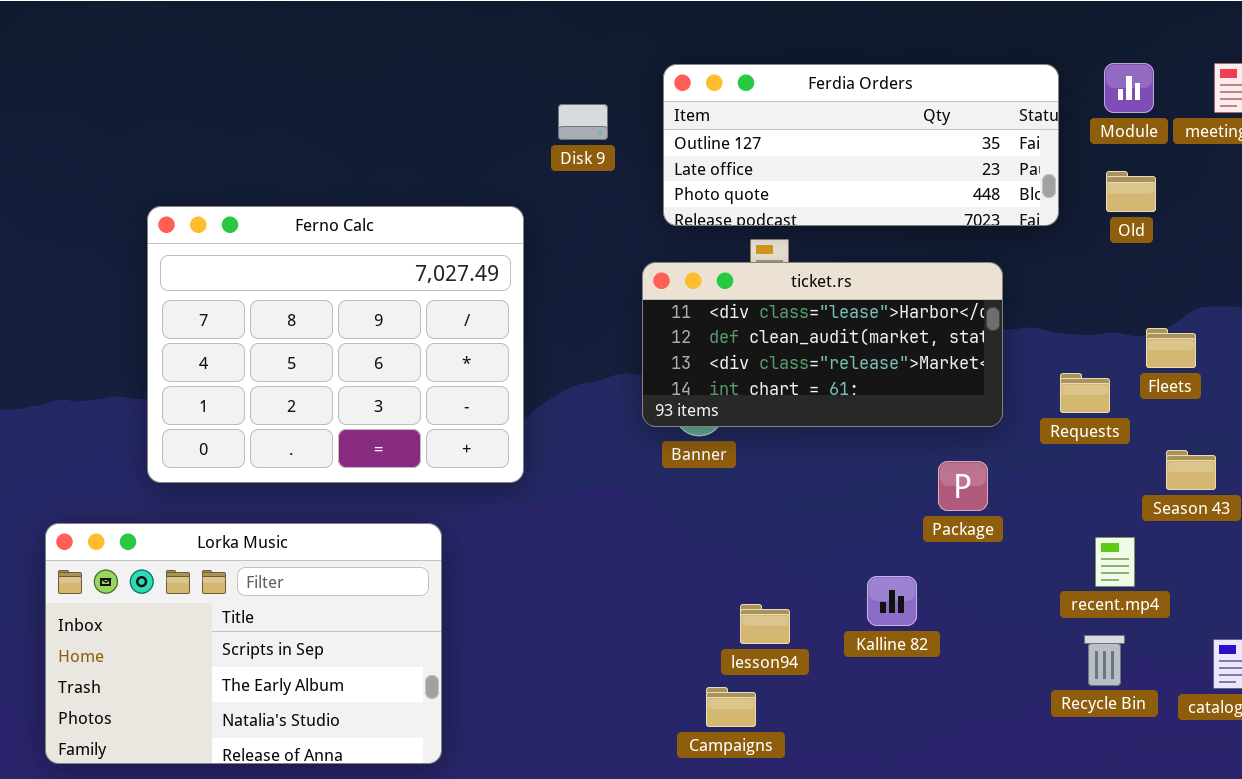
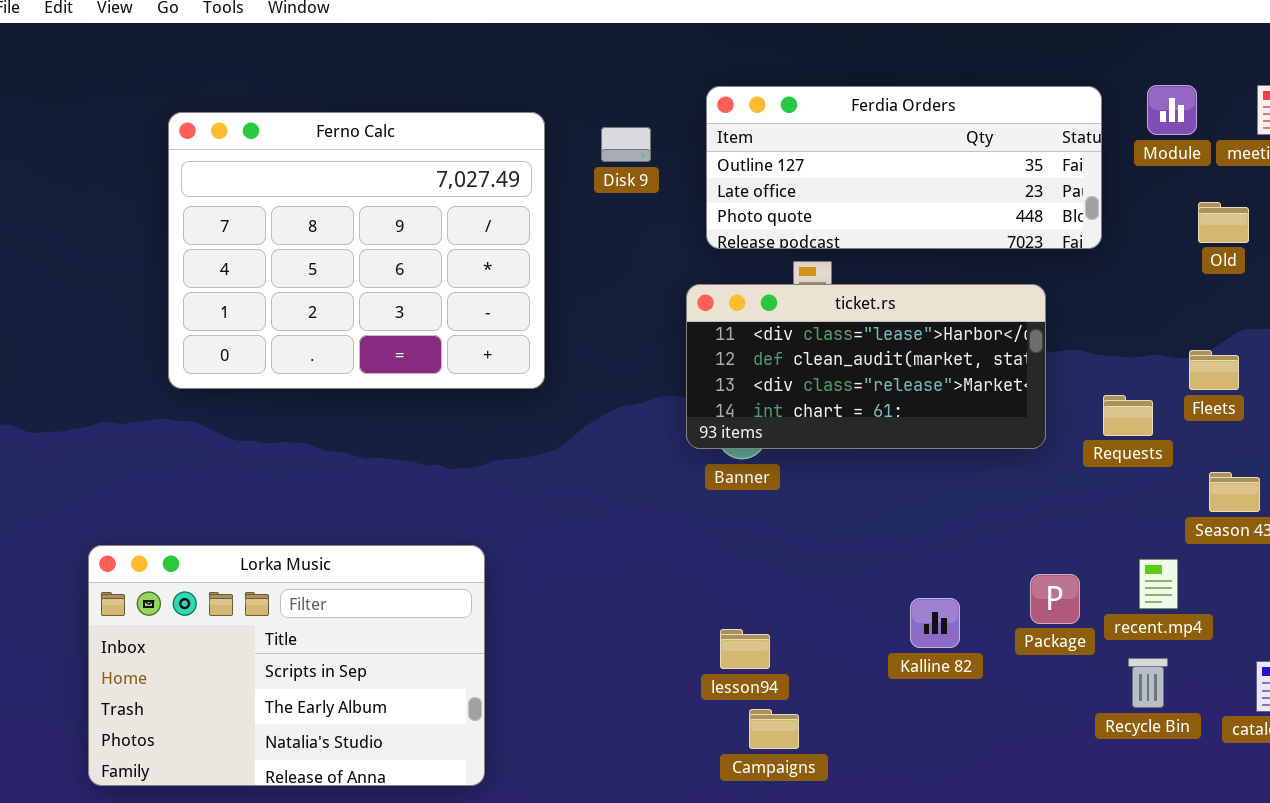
Old: [1106,171,1156,212] -> [1198,202,1249,243], moved
Ferno Calc: [147,206,524,483] -> [168,112,545,389], moved
Package: [938,461,988,511] -> [1030,574,1080,624], moved
lesson94: [740,604,790,644] -> [720,629,770,669], moved

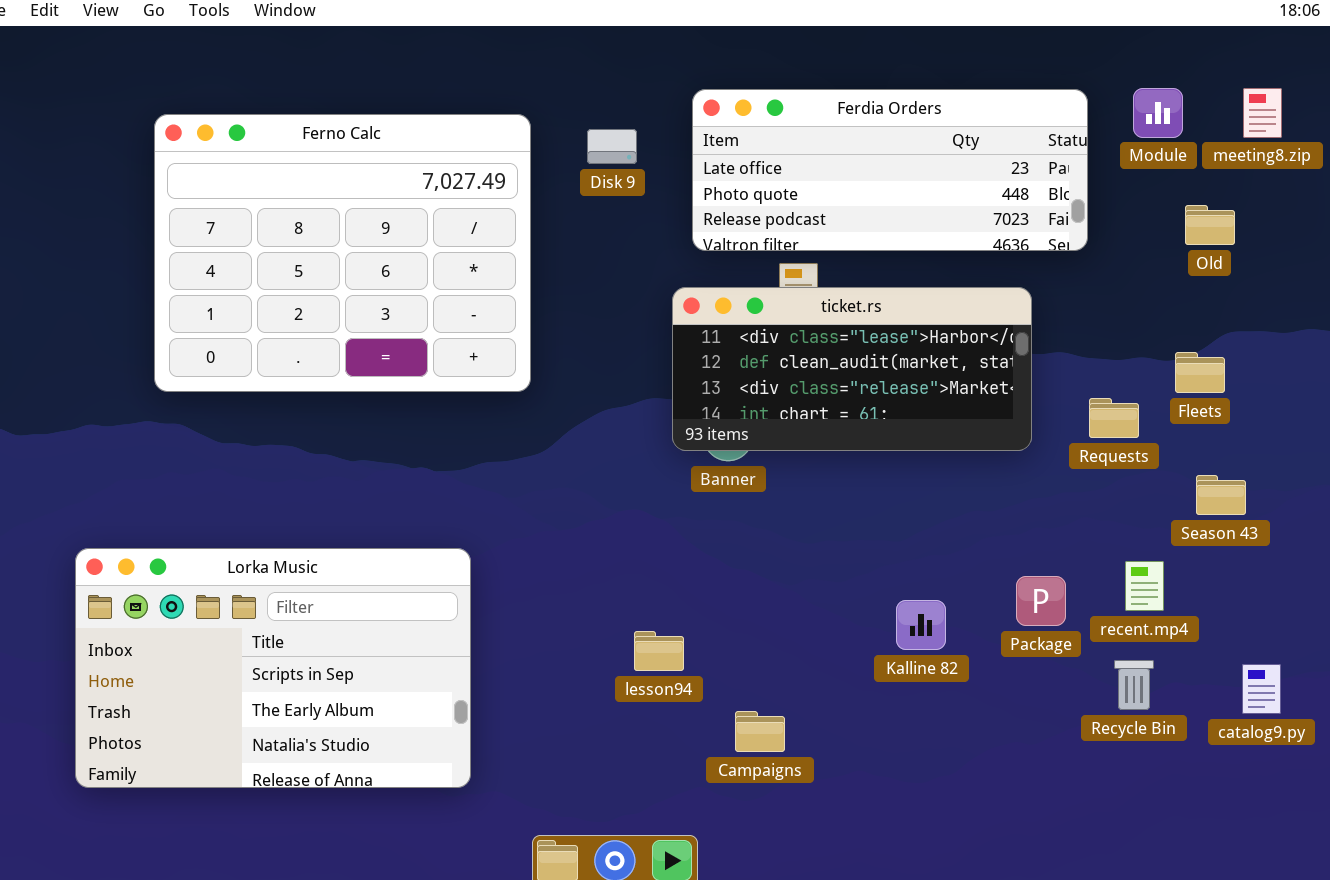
Ferdia Orders: [706,86,1102,249] -> [692,89,1088,251], scrolled down 1 row
lesson94: [720,629,770,669] -> [634,631,684,671], moved

